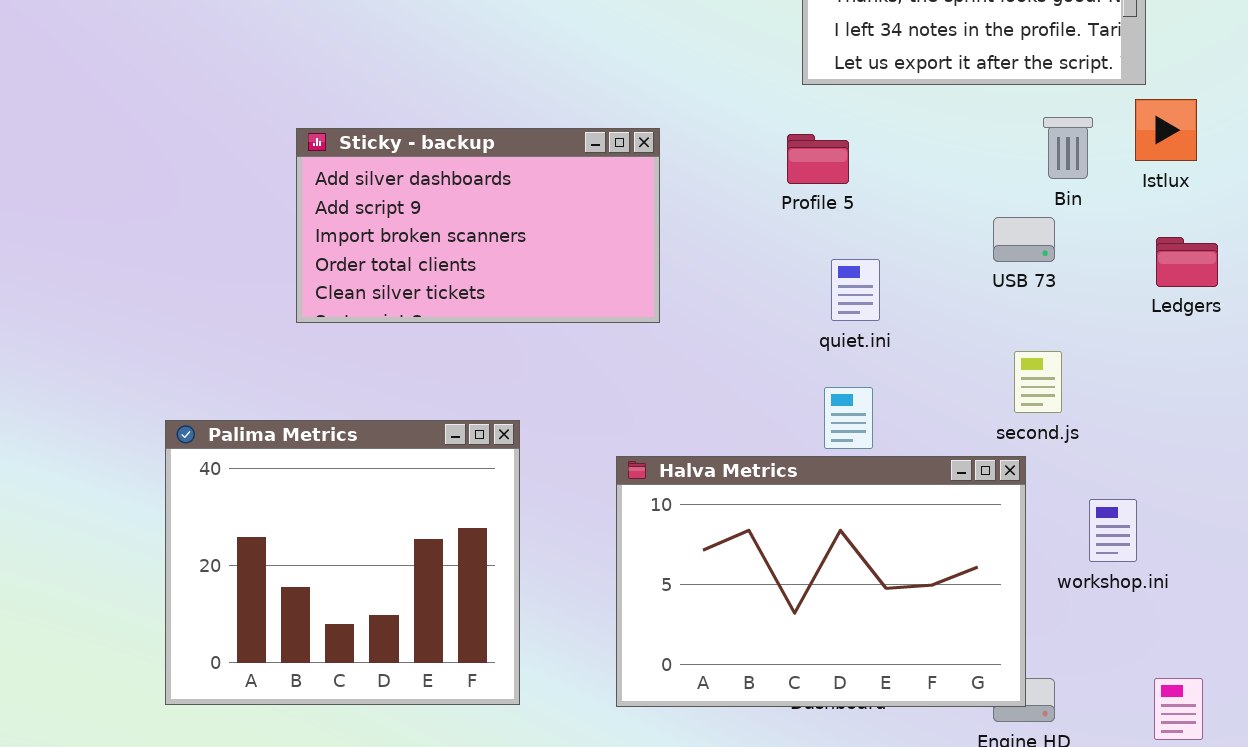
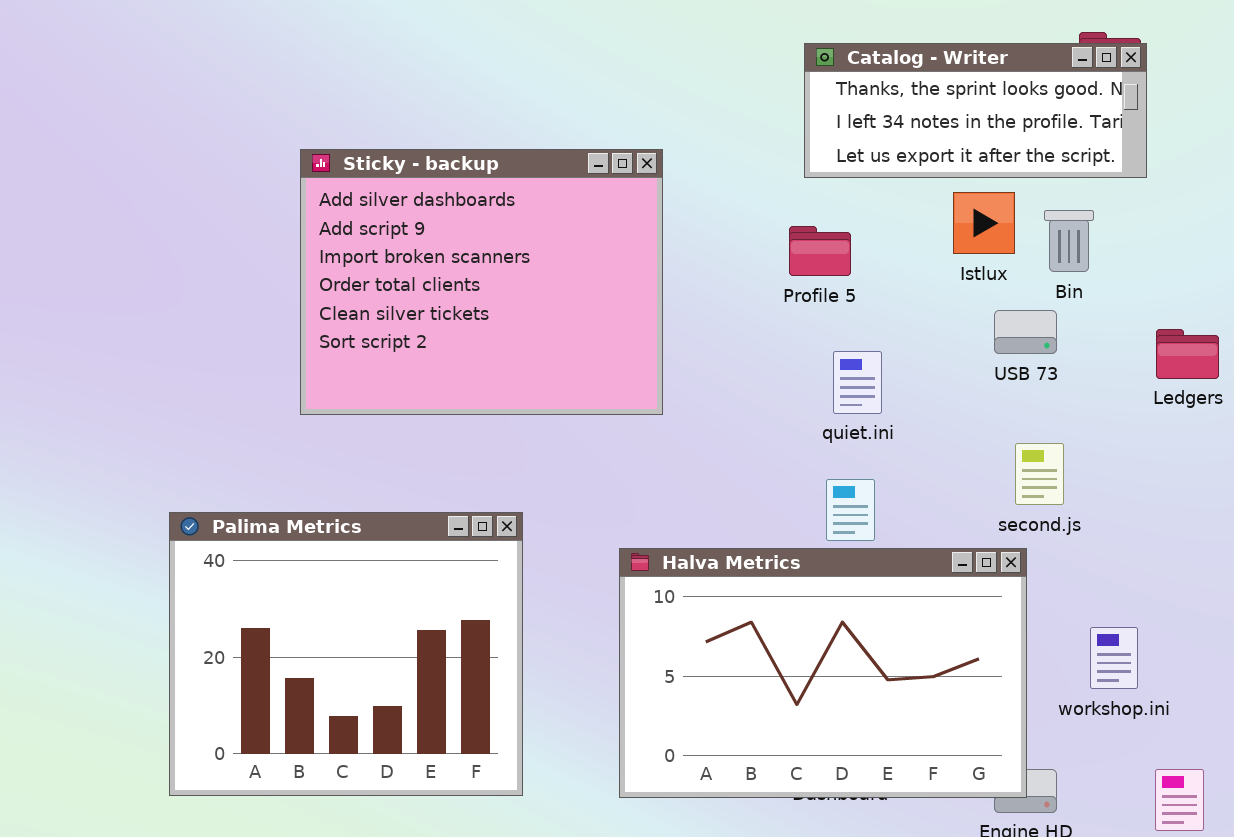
Istlux: [1135,99,1197,161] -> [953,192,1015,254], moved
Sticky - backup: [296,128,660,323] -> [300,149,663,415], resized
workshop.ini: [1089,499,1137,562] -> [1090,627,1138,689], moved

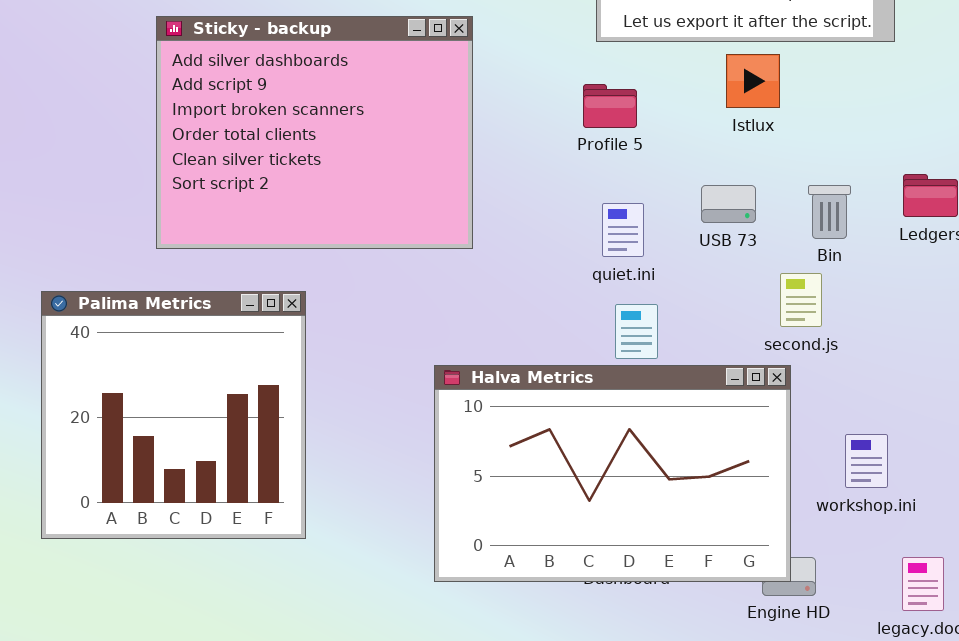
Bin: [1044,210,1094,272] -> [808,185,851,239], moved
USB 73: [994,310,1057,354] -> [701,185,756,223], moved
quiet.ini: [833,351,882,414] -> [602,203,644,257], moved
Palima Metrics: [169,512,523,796] -> [41,291,306,539], moved, resized

